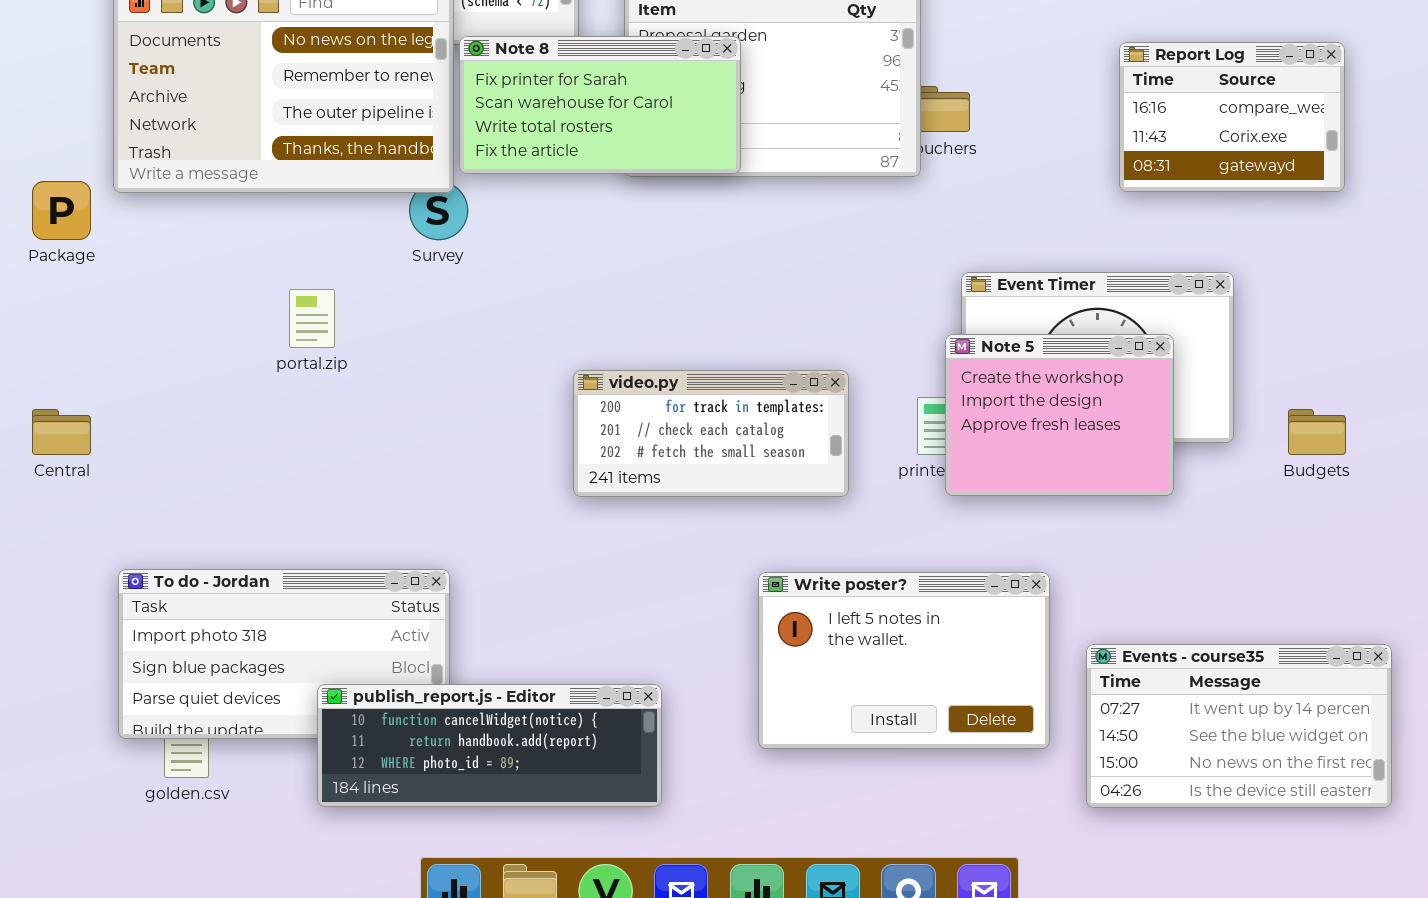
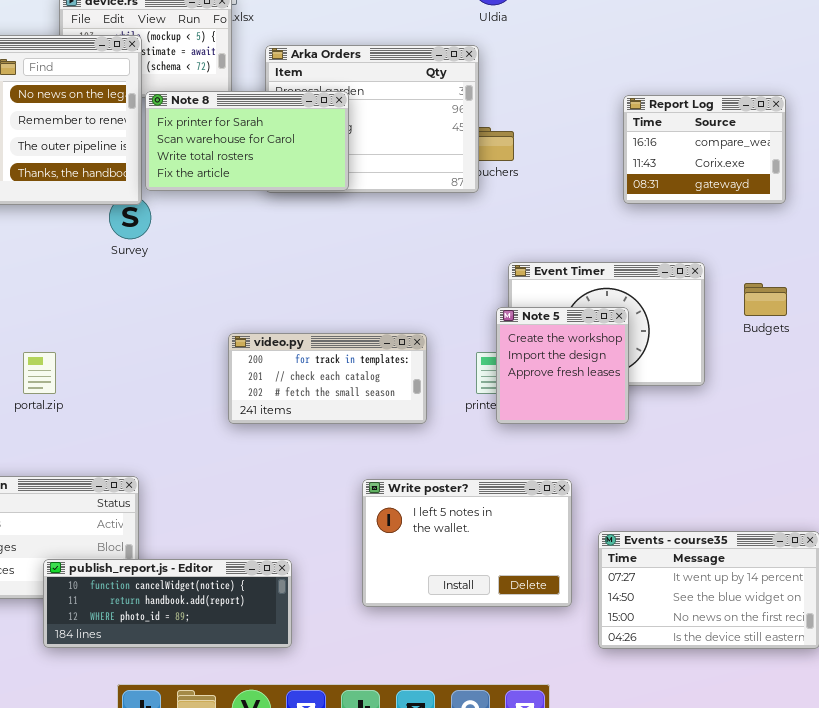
portal.zip: [289,289,335,348] -> [23,352,56,394], moved
Note 5: [945,334,1174,496] -> [496,307,629,424], resized
Budgets: [1288,409,1346,455] -> [744,283,787,316], moved

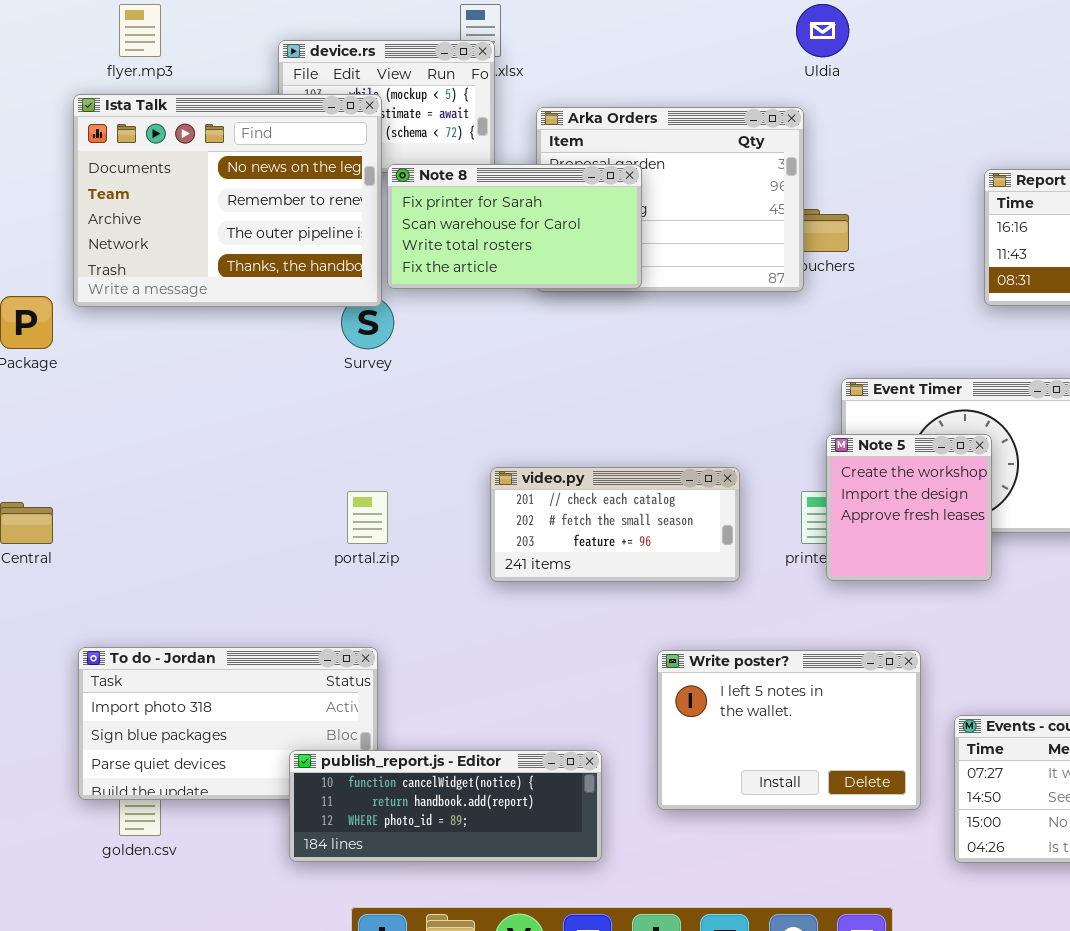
video.py: [228,333,427,424] -> [490,467,740,582], scrolled down 1 row
portal.zip: [23,352,56,394] -> [347,491,388,544], moved
publish_report.js - Editor: [43,559,292,648] -> [289,750,602,862], moved

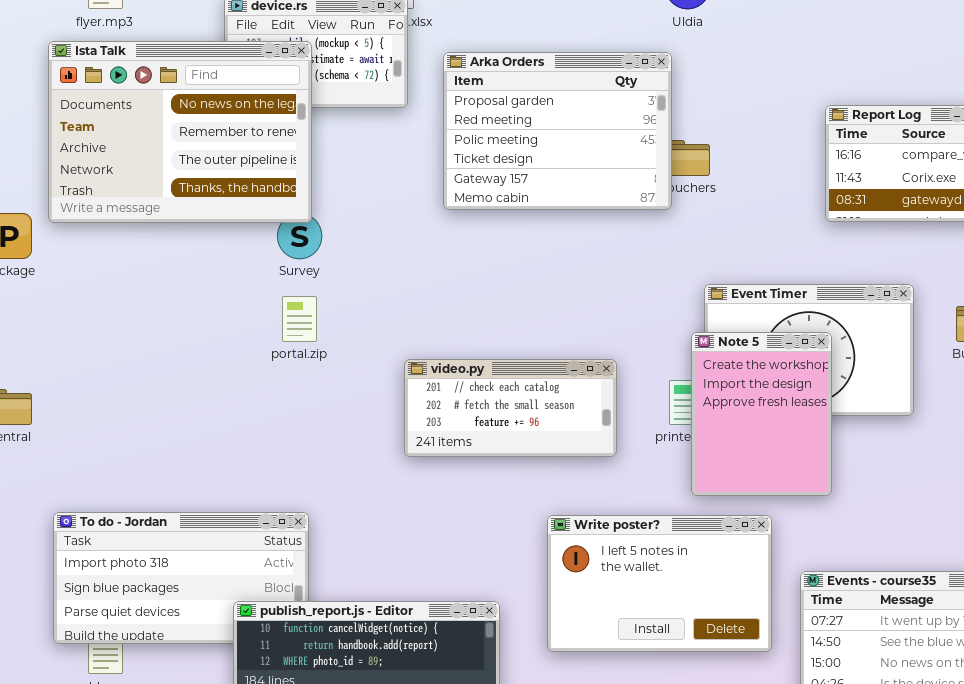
Note 8: [387,164,642,289] -> none, closed
Note 5: [826,434,992,581] -> [691,332,832,496], resized
portal.zip: [347,491,388,544] -> [282,296,317,342], moved

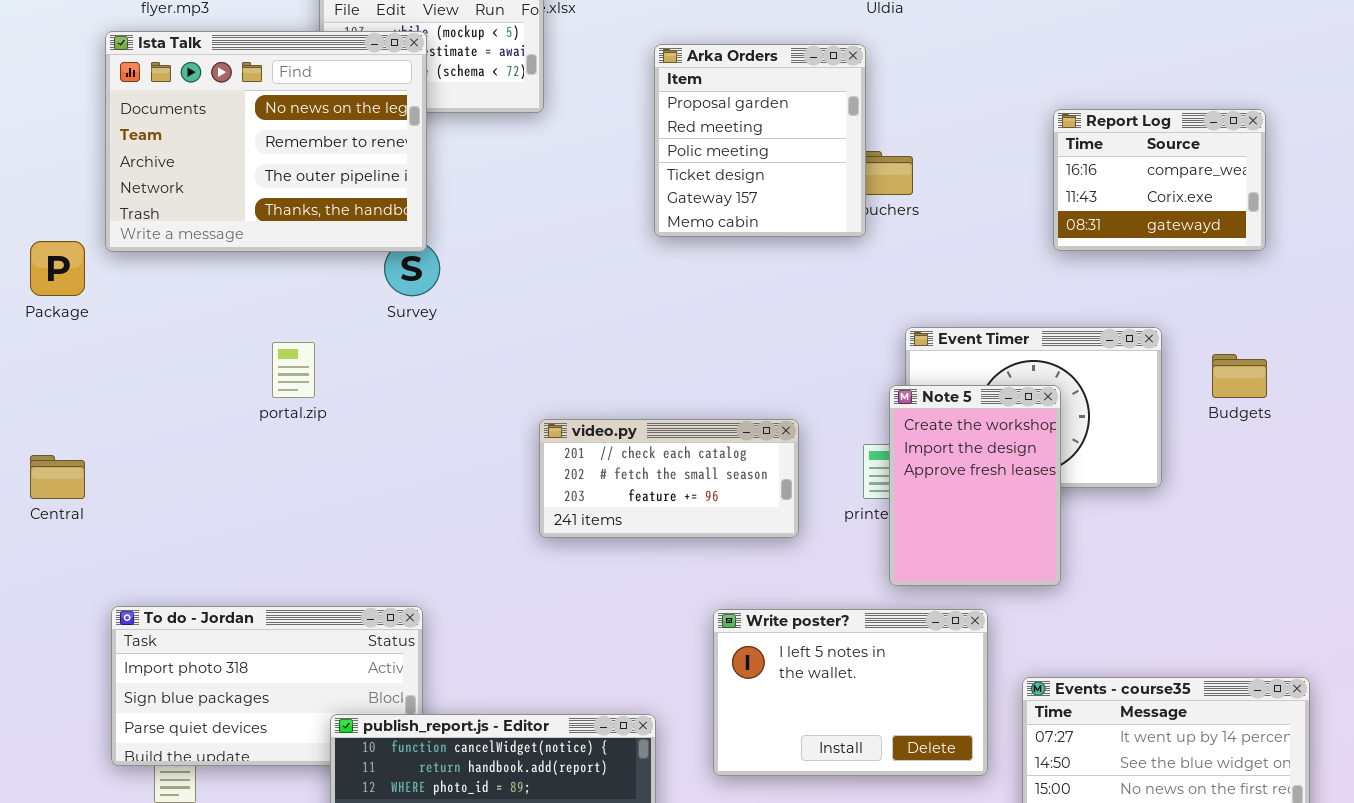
Arka Orders: [443,52,672,210] -> [654,44,866,237], resized
portal.zip: [282,296,317,342] -> [272,342,315,398], moved

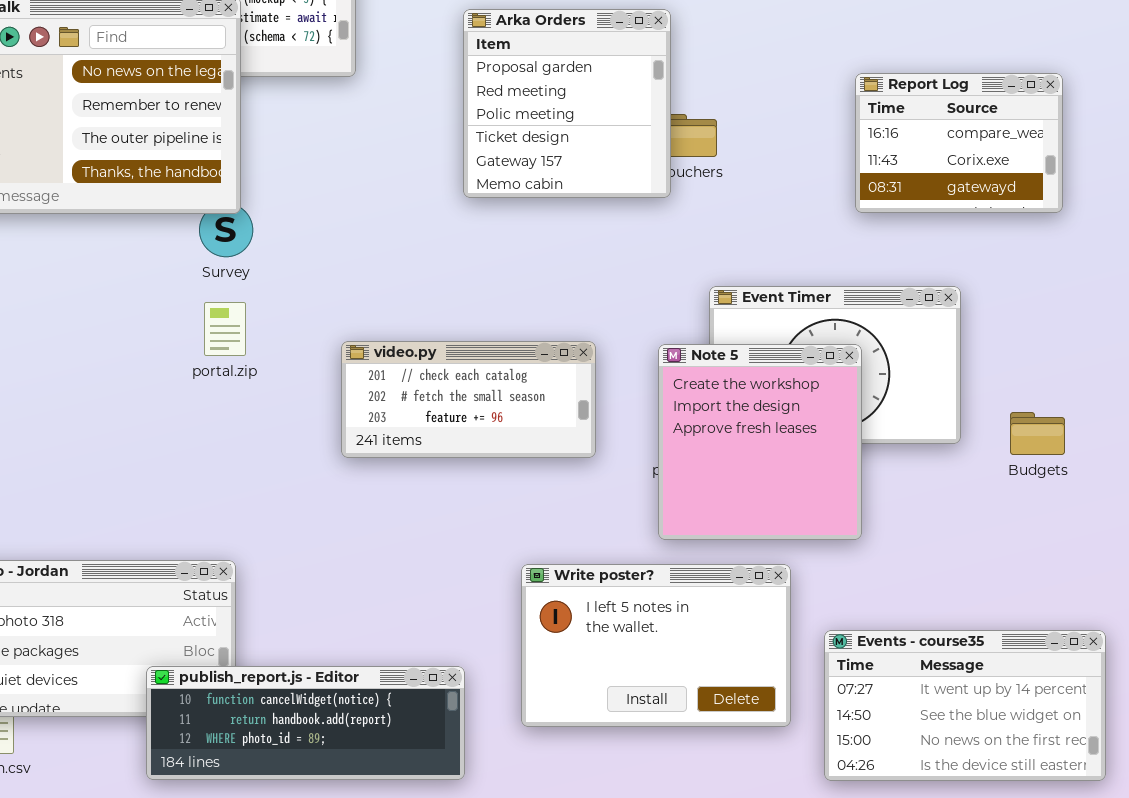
portal.zip: [272,342,315,398] -> [204,302,246,356], moved
Budgets: [1212,354,1267,398] -> [1010,412,1065,455], moved
Note 5: [889,385,1061,586] -> [658,344,862,540], resized
video.py: [539,419,799,538] -> [341,341,596,458], moved

